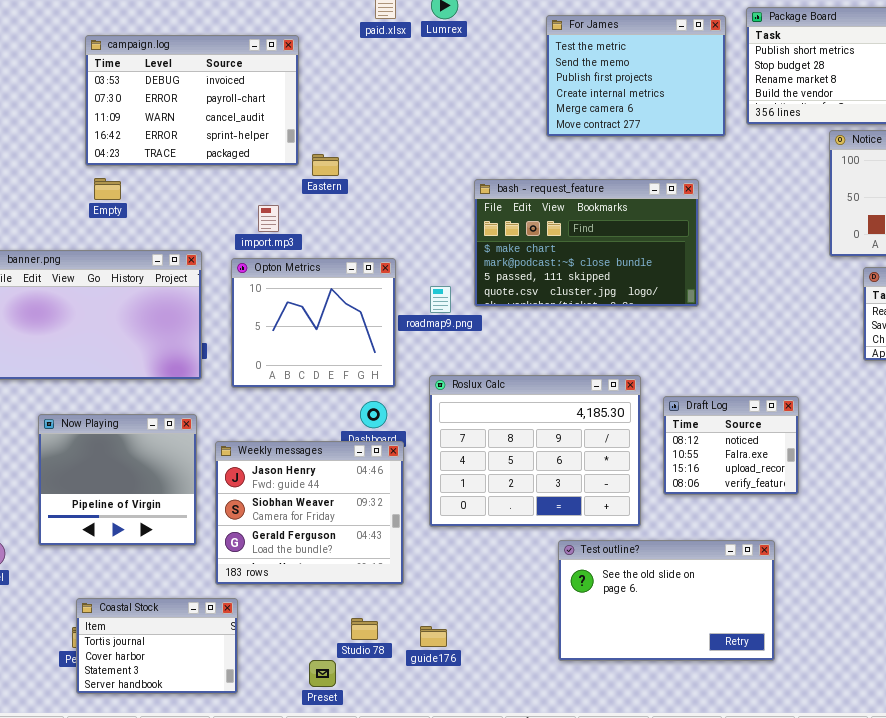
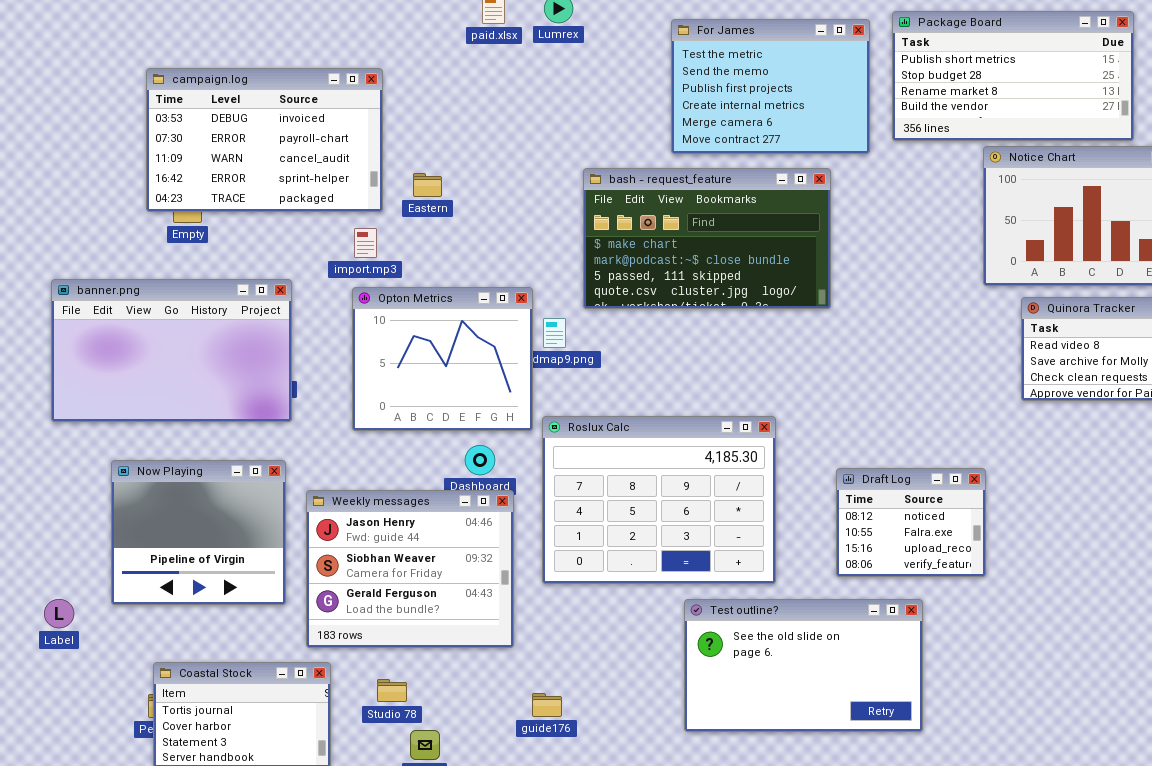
campaign.log: [85,35,299,166] -> [146,68,383,212], moved
bash - request_feature: [474,179,699,307] -> [583,168,831,309], moved
Opton Metrics: [231,258,396,388] -> [352,287,533,431], moved
Draft Log: [663,396,799,495] -> [836,468,986,577], moved
Studio 78: [351,618,378,640] -> [377,679,407,702], moved

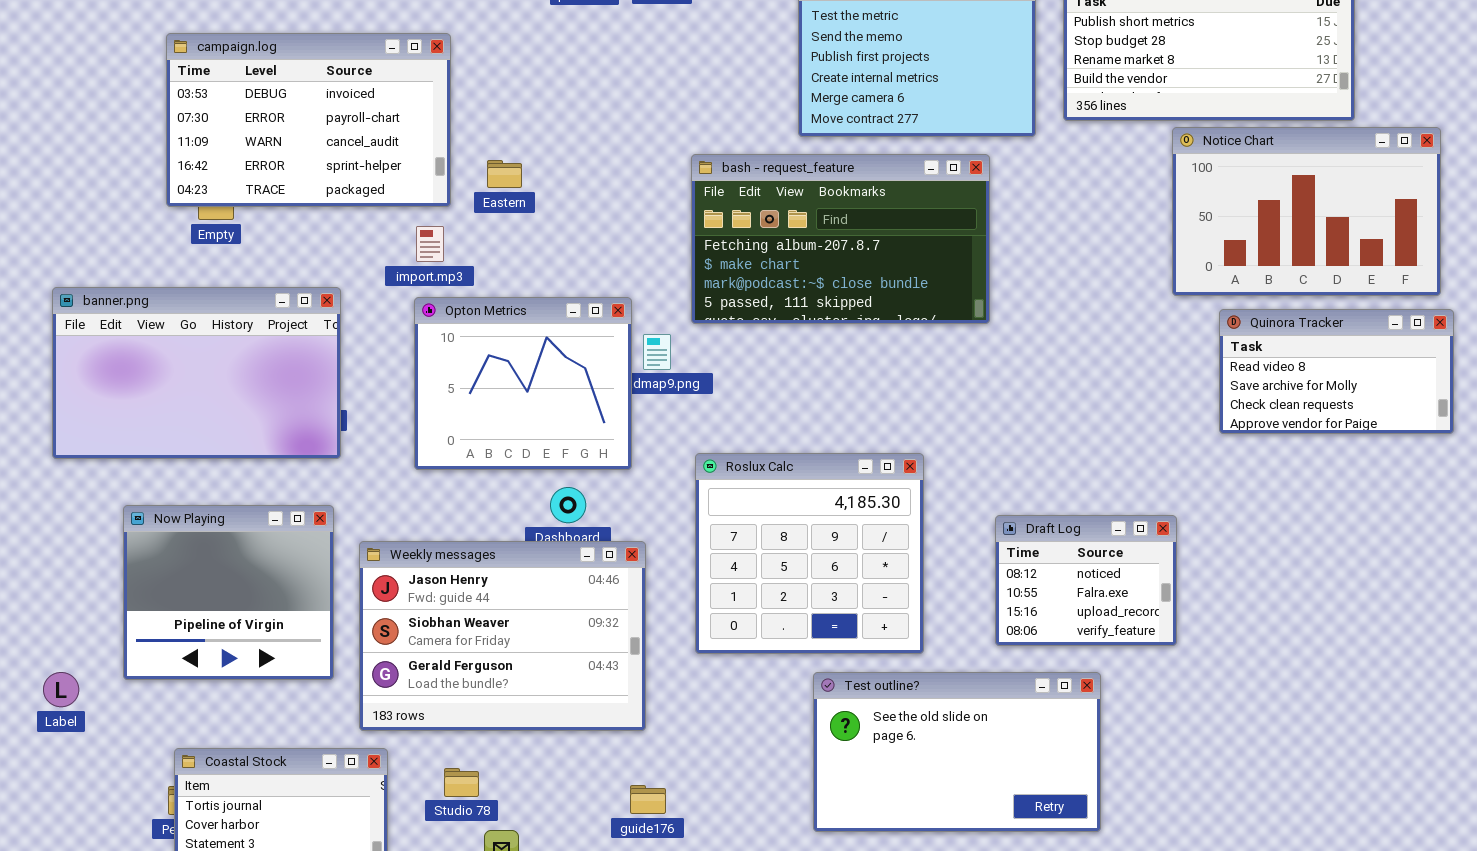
bash - request_feature: [583,168,831,309] -> [691,154,990,324], scrolled up 1 row
Roslux Calc: [542,416,776,584] -> [695,453,924,654], resized
Weekly messages: [306,490,514,648] -> [359,541,646,731], resized

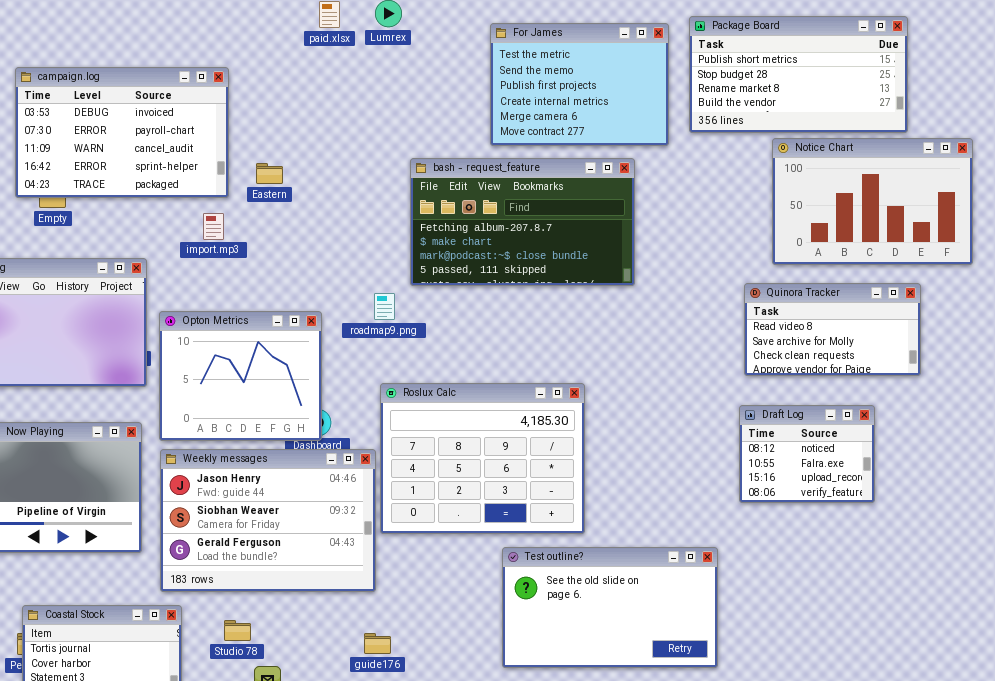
Opton Metrics: [414,297,632,470] -> [159,311,322,441], moved
Quinora Tracker: [1219,309,1454,434] -> [744,283,921,376], moved
Roslux Calc: [695,453,924,654] -> [380,383,585,534], resized
Draft Log: [995,515,1177,646] -> [739,405,875,503], moved

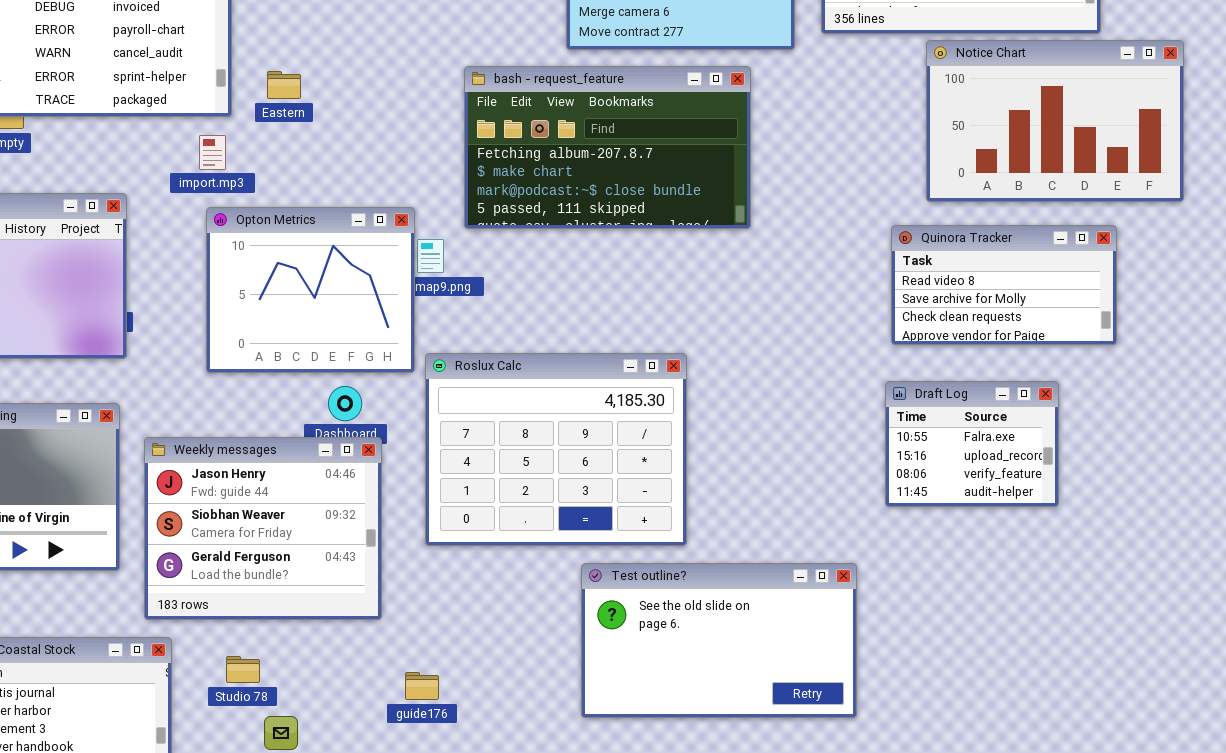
Opton Metrics: [159,311,322,441] -> [206,207,415,373], moved
Draft Log: [739,405,875,503] -> [885,381,1059,507], scrolled down 1 row
Weekly messages: [160,449,376,592] -> [144,437,382,620], resized

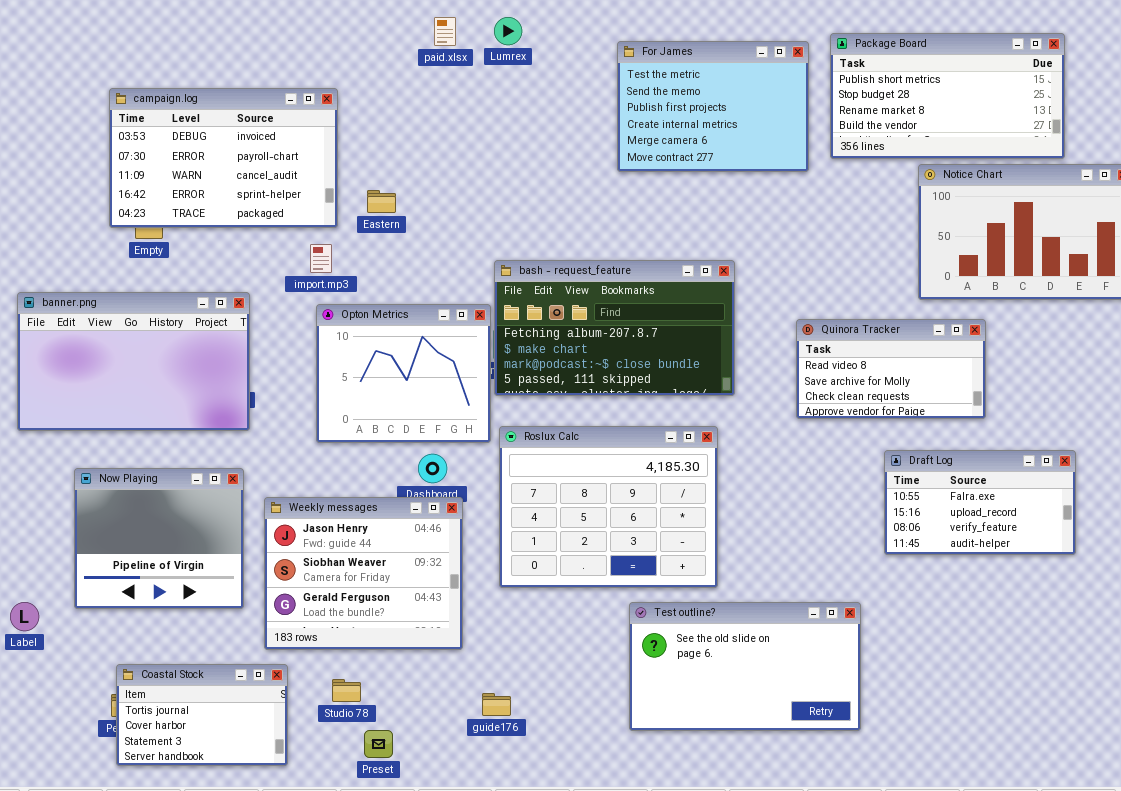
bash - request_feature: [464,66,751,229] -> [494,260,735,396], moved
Quinora Tracker: [891,225,1117,345] -> [796,319,986,419], moved
Draft Log: [885,381,1059,507] -> [884,450,1076,555], resized

